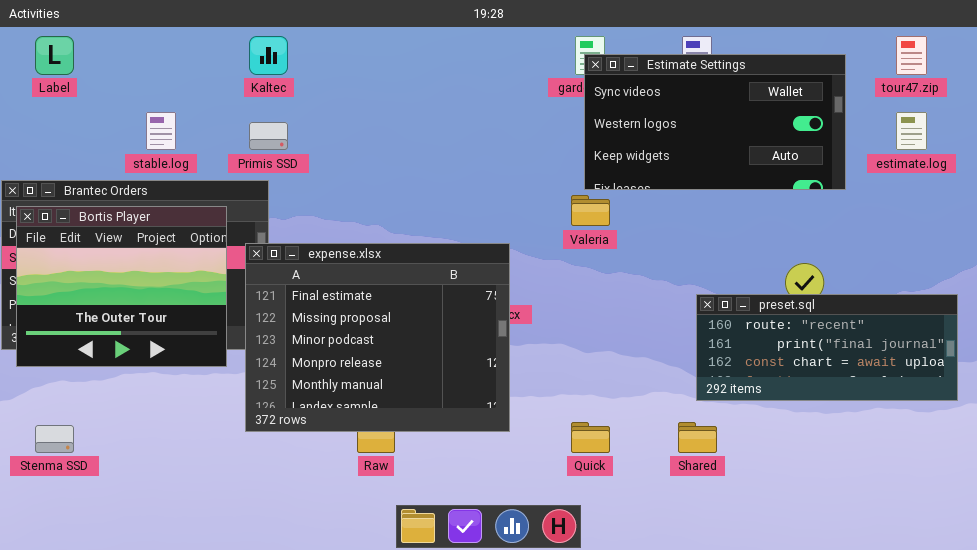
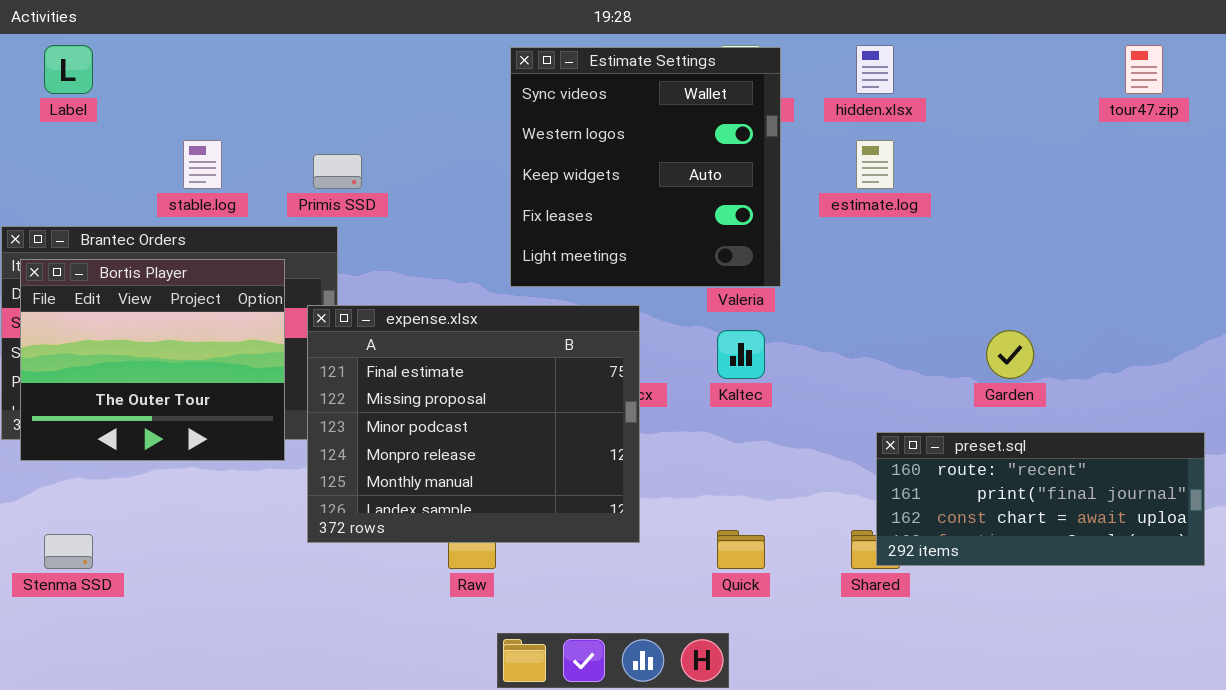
Kaltec: [249,36,288,75] -> [717,330,765,379], moved
Estimate Settings: [584,54,846,190] -> [510,47,781,287], moved, resized
estimate.log: [896,112,927,150] -> [856,140,894,189], moved
preset.sql: [696,294,958,401] -> [876,432,1205,566], moved

